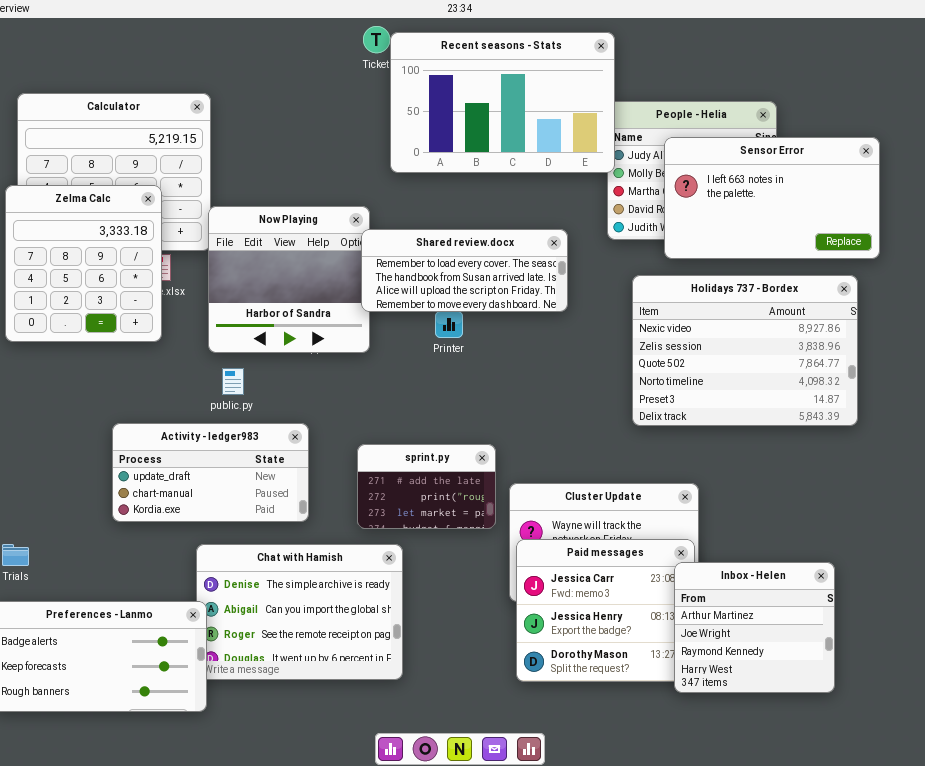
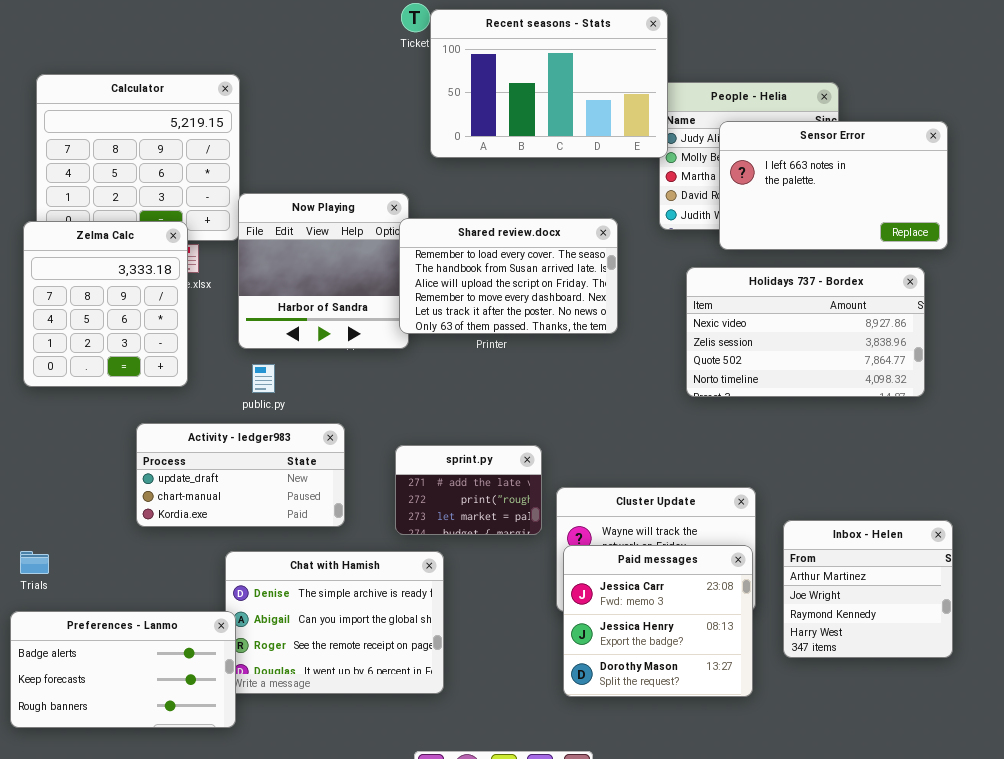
Zelma Calc: [5,185,162,342] -> [23,221,188,387], moved
Shared review.docx: [361,229,568,312] -> [399,218,618,334], resized
Holidays 737 - Bordex: [632,275,858,426] -> [686,267,925,397], resized
Inbox - Helen: [674,562,835,693] -> [783,520,953,658], moved

